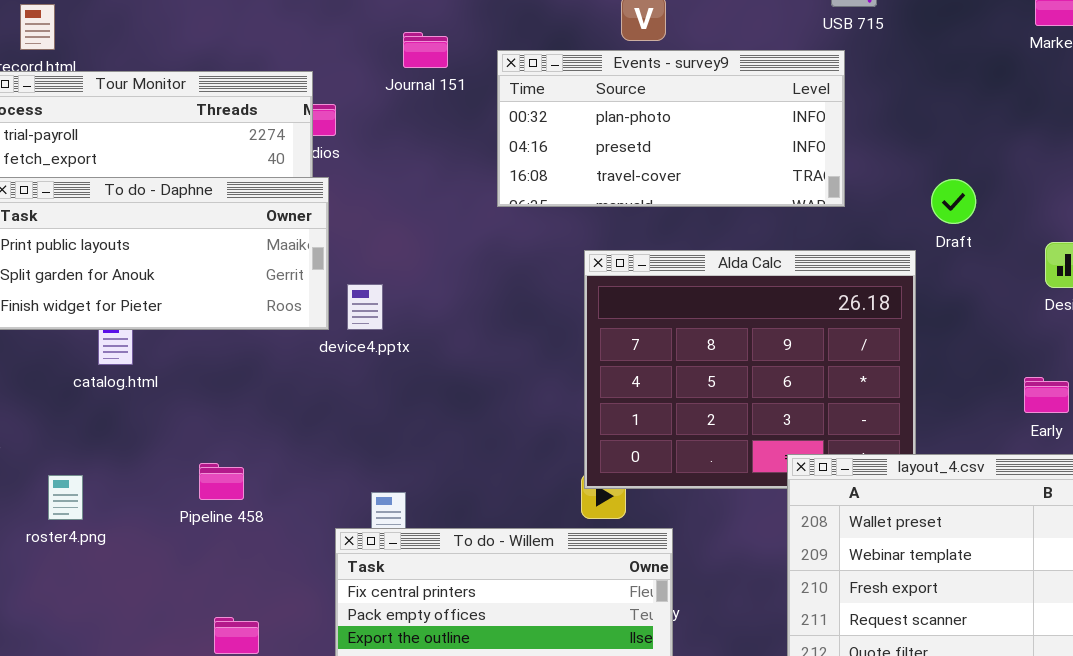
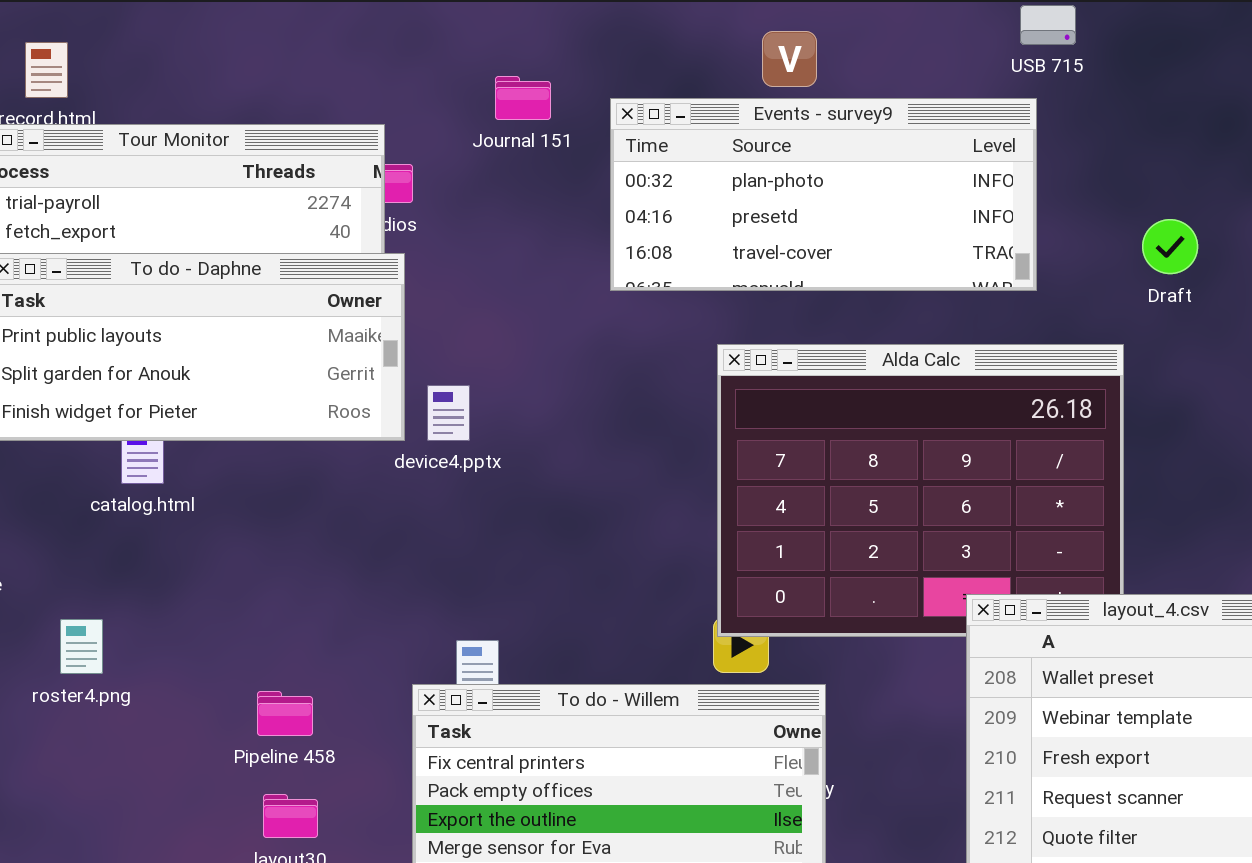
Draft: [931,179,976,224] -> [1142,219,1198,274], moved
Pipeline 458: [199,463,244,500] -> [257,691,313,736], moved

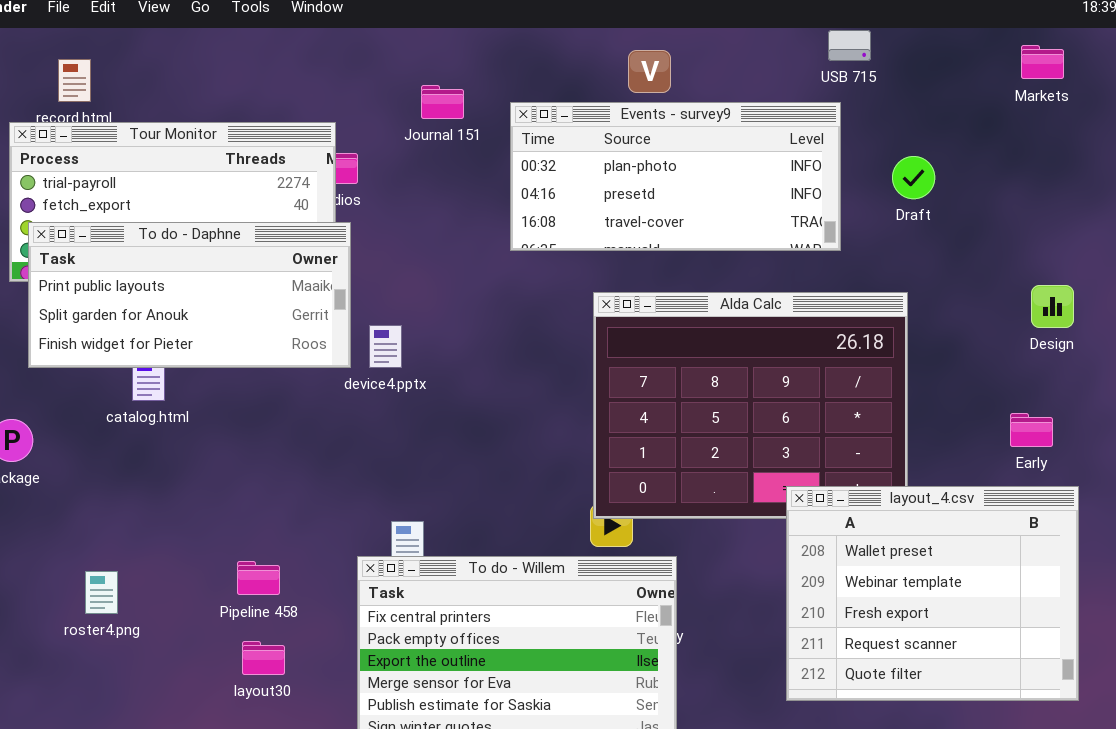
Draft: [1142,219,1198,274] -> [892,156,935,199], moved
roster4.png: [60,619,103,674] -> [85,571,118,614], moved

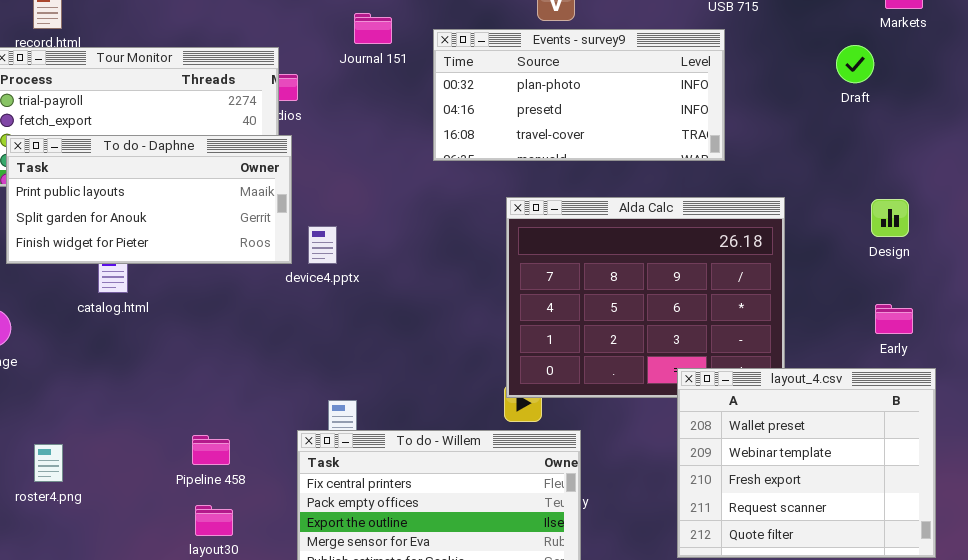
Draft: [892,156,935,199] -> [836,45,874,83], moved
Design: [1031,285,1074,328] -> [871,199,909,237], moved
roster4.png: [85,571,118,614] -> [34,444,63,482], moved

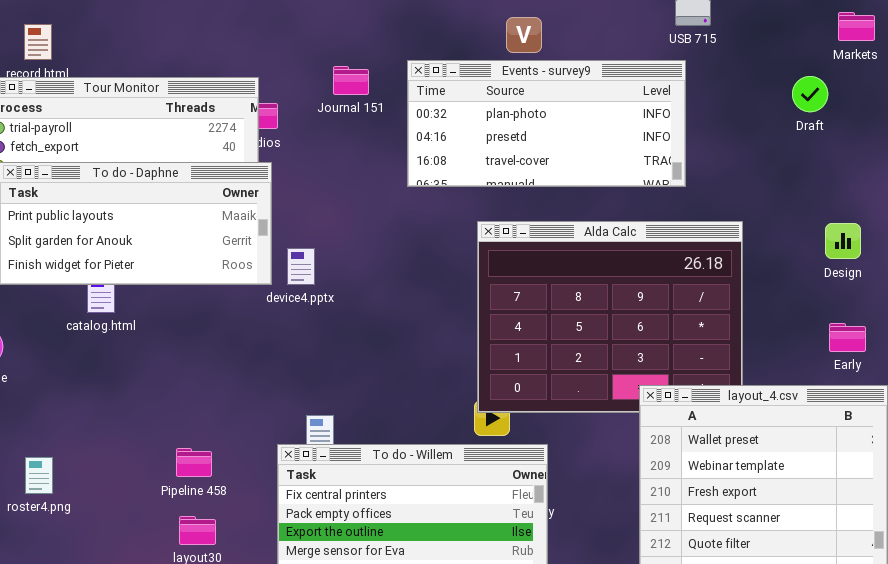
Journal 151: [354,13,392,44] -> [333,66,369,95], moved

